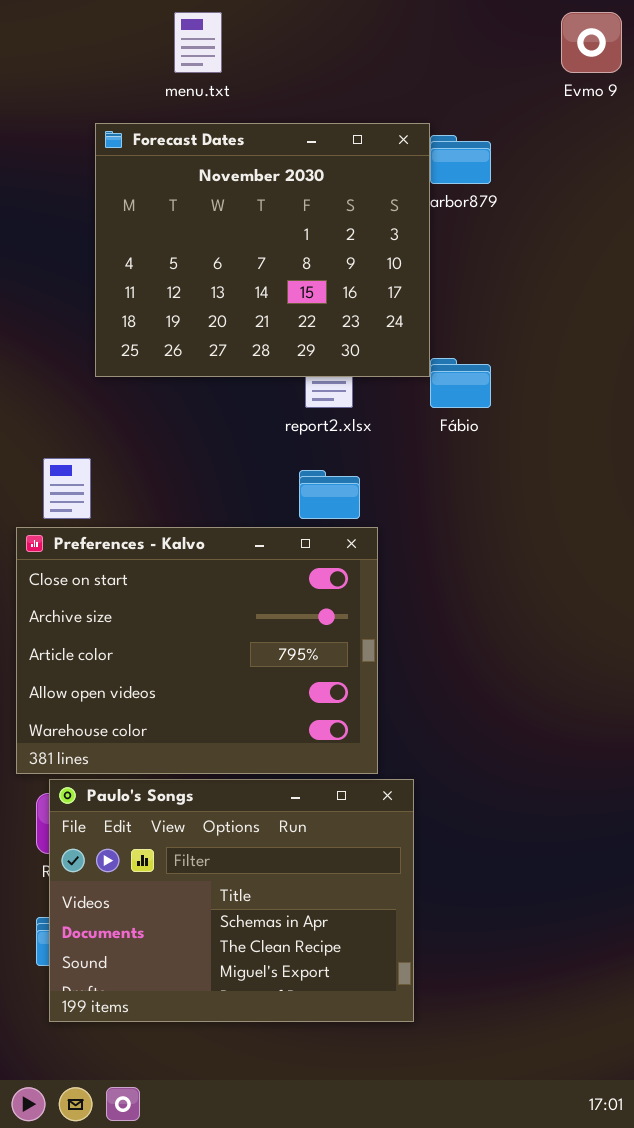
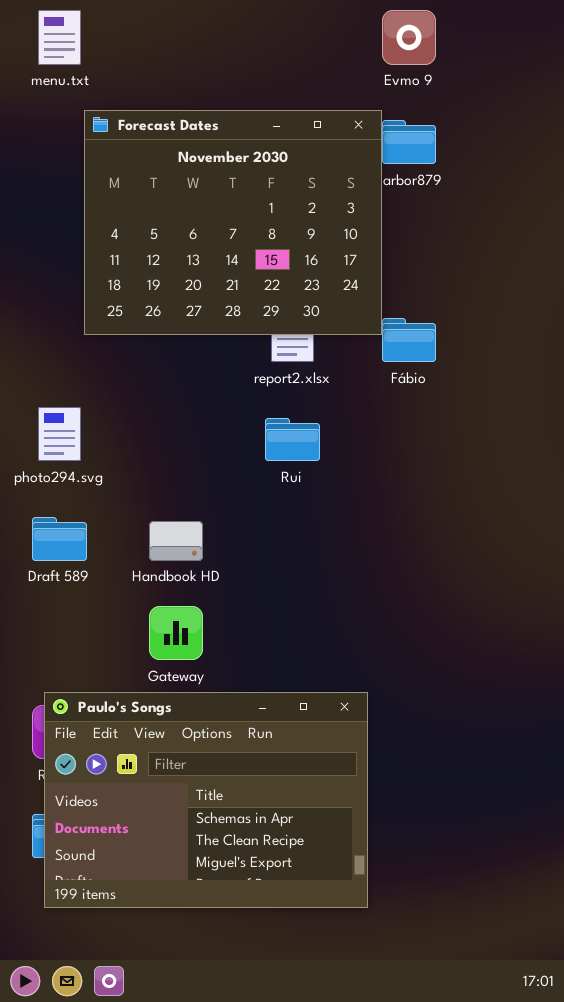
menu.txt: [174,12,222,73] -> [38,10,81,65], moved
Evmo 9: [561,12,622,73] -> [382,10,436,65], moved
Preferences - Kalvo: [16,527,378,774] -> none, closed

